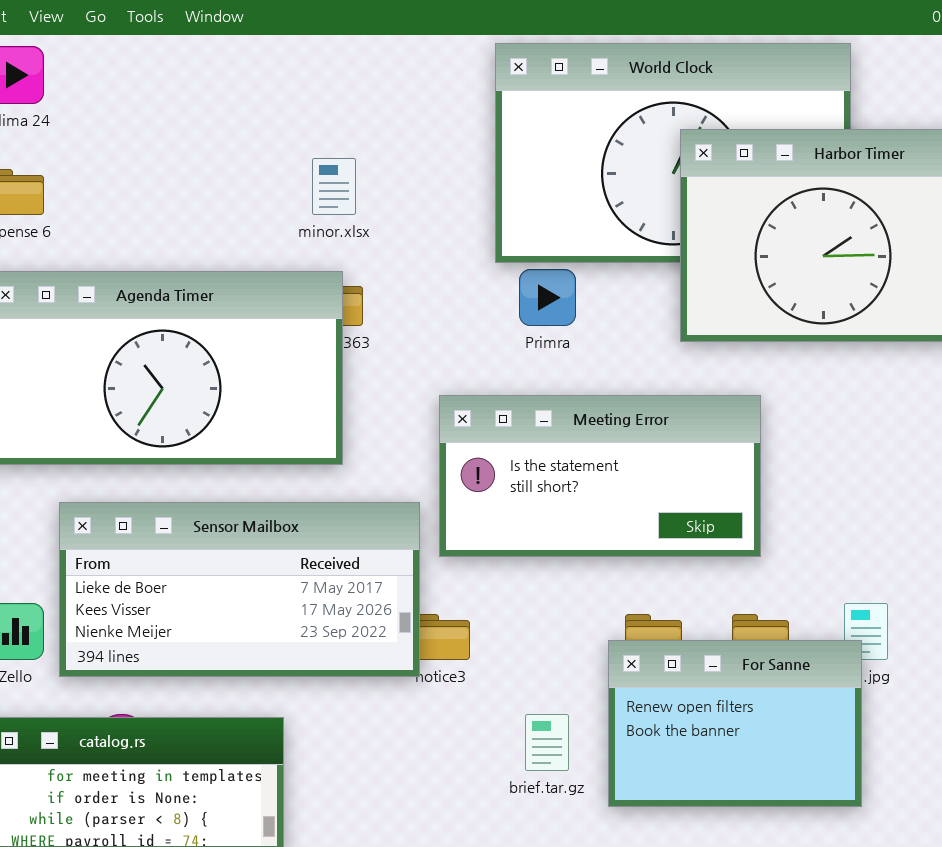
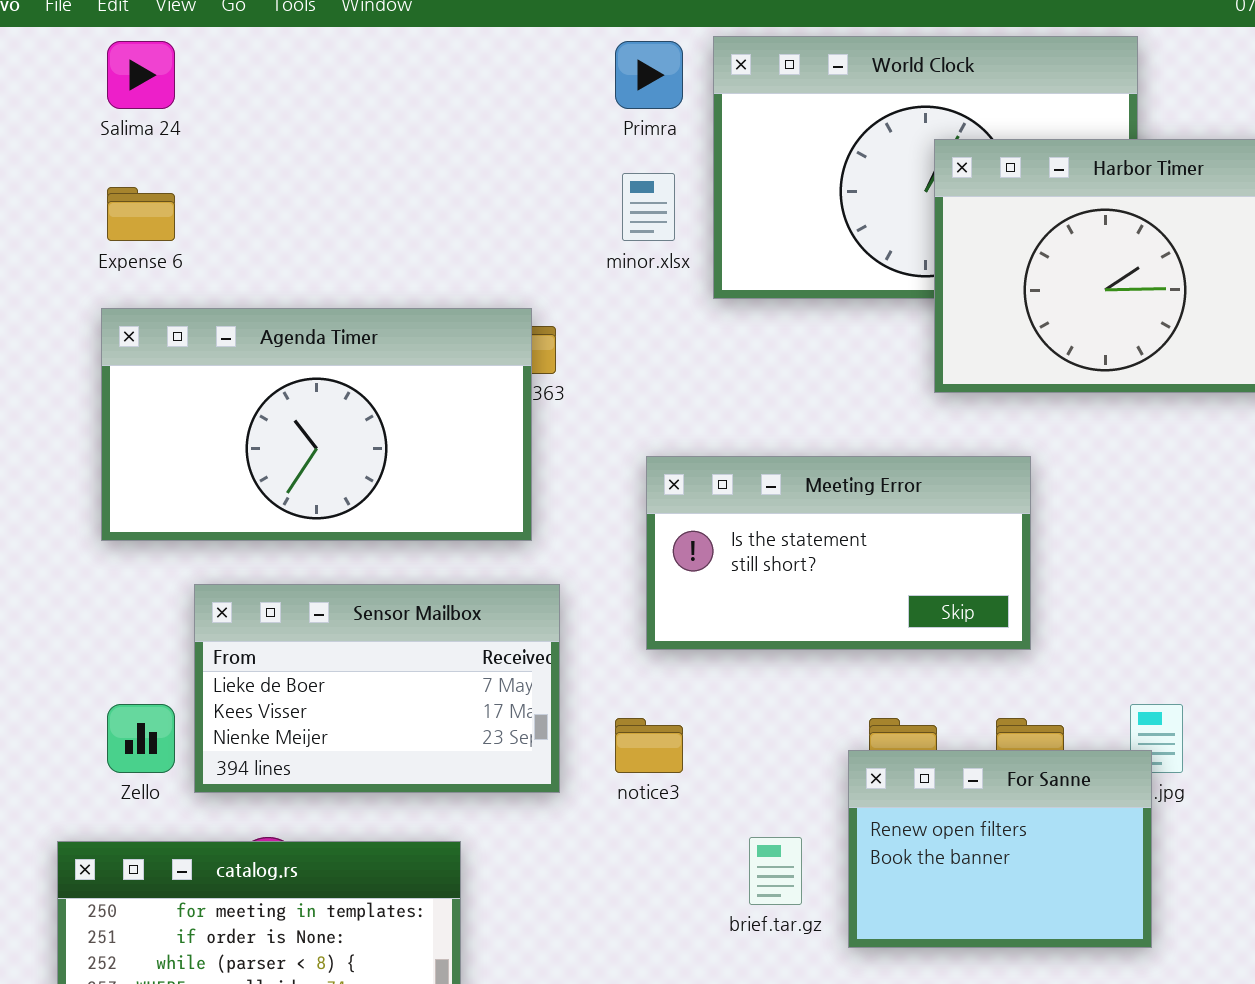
minor.xlsx: [312,158,356,215] -> [622,173,675,241], moved
Primra: [519,269,576,326] -> [615,41,683,109], moved
Sensor Mailbox: [59,502,420,677] -> [194,584,560,793], resized

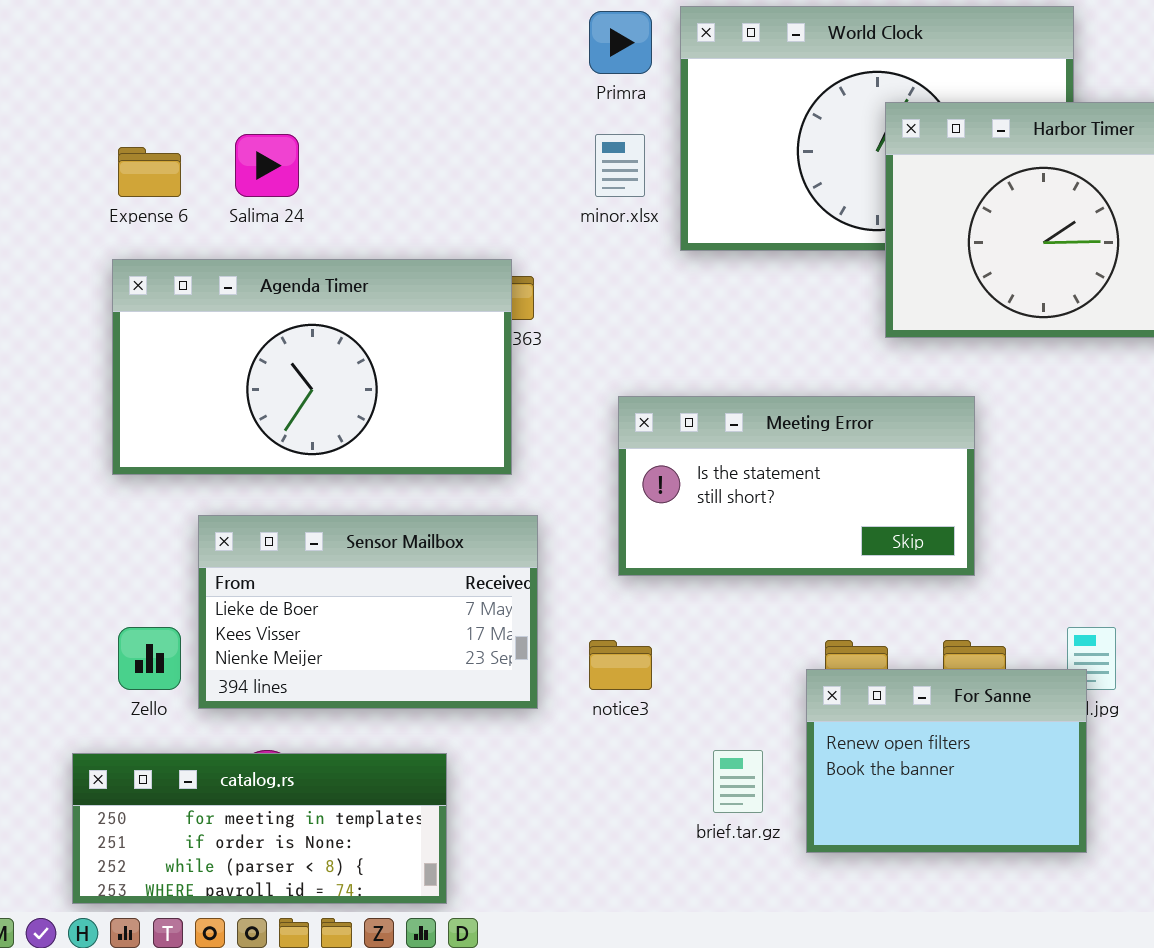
Salima 24: [107,41,175,109] -> [235,134,299,197], moved

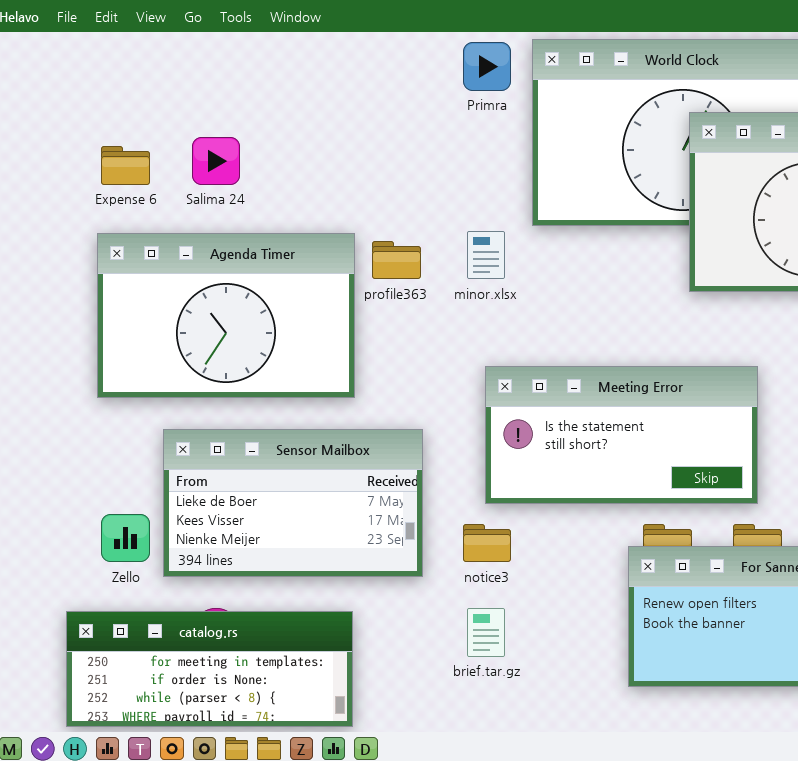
minor.xlsx: [595,134,645,197] -> [467,231,505,279], moved
Agenda Timer: [112,259,512,475] -> [97,233,355,398], resized
Meeting Error: [618,396,975,576] -> [485,366,758,504], moved
brief.tar.gz: [713,750,763,813] -> [467,608,505,657], moved

